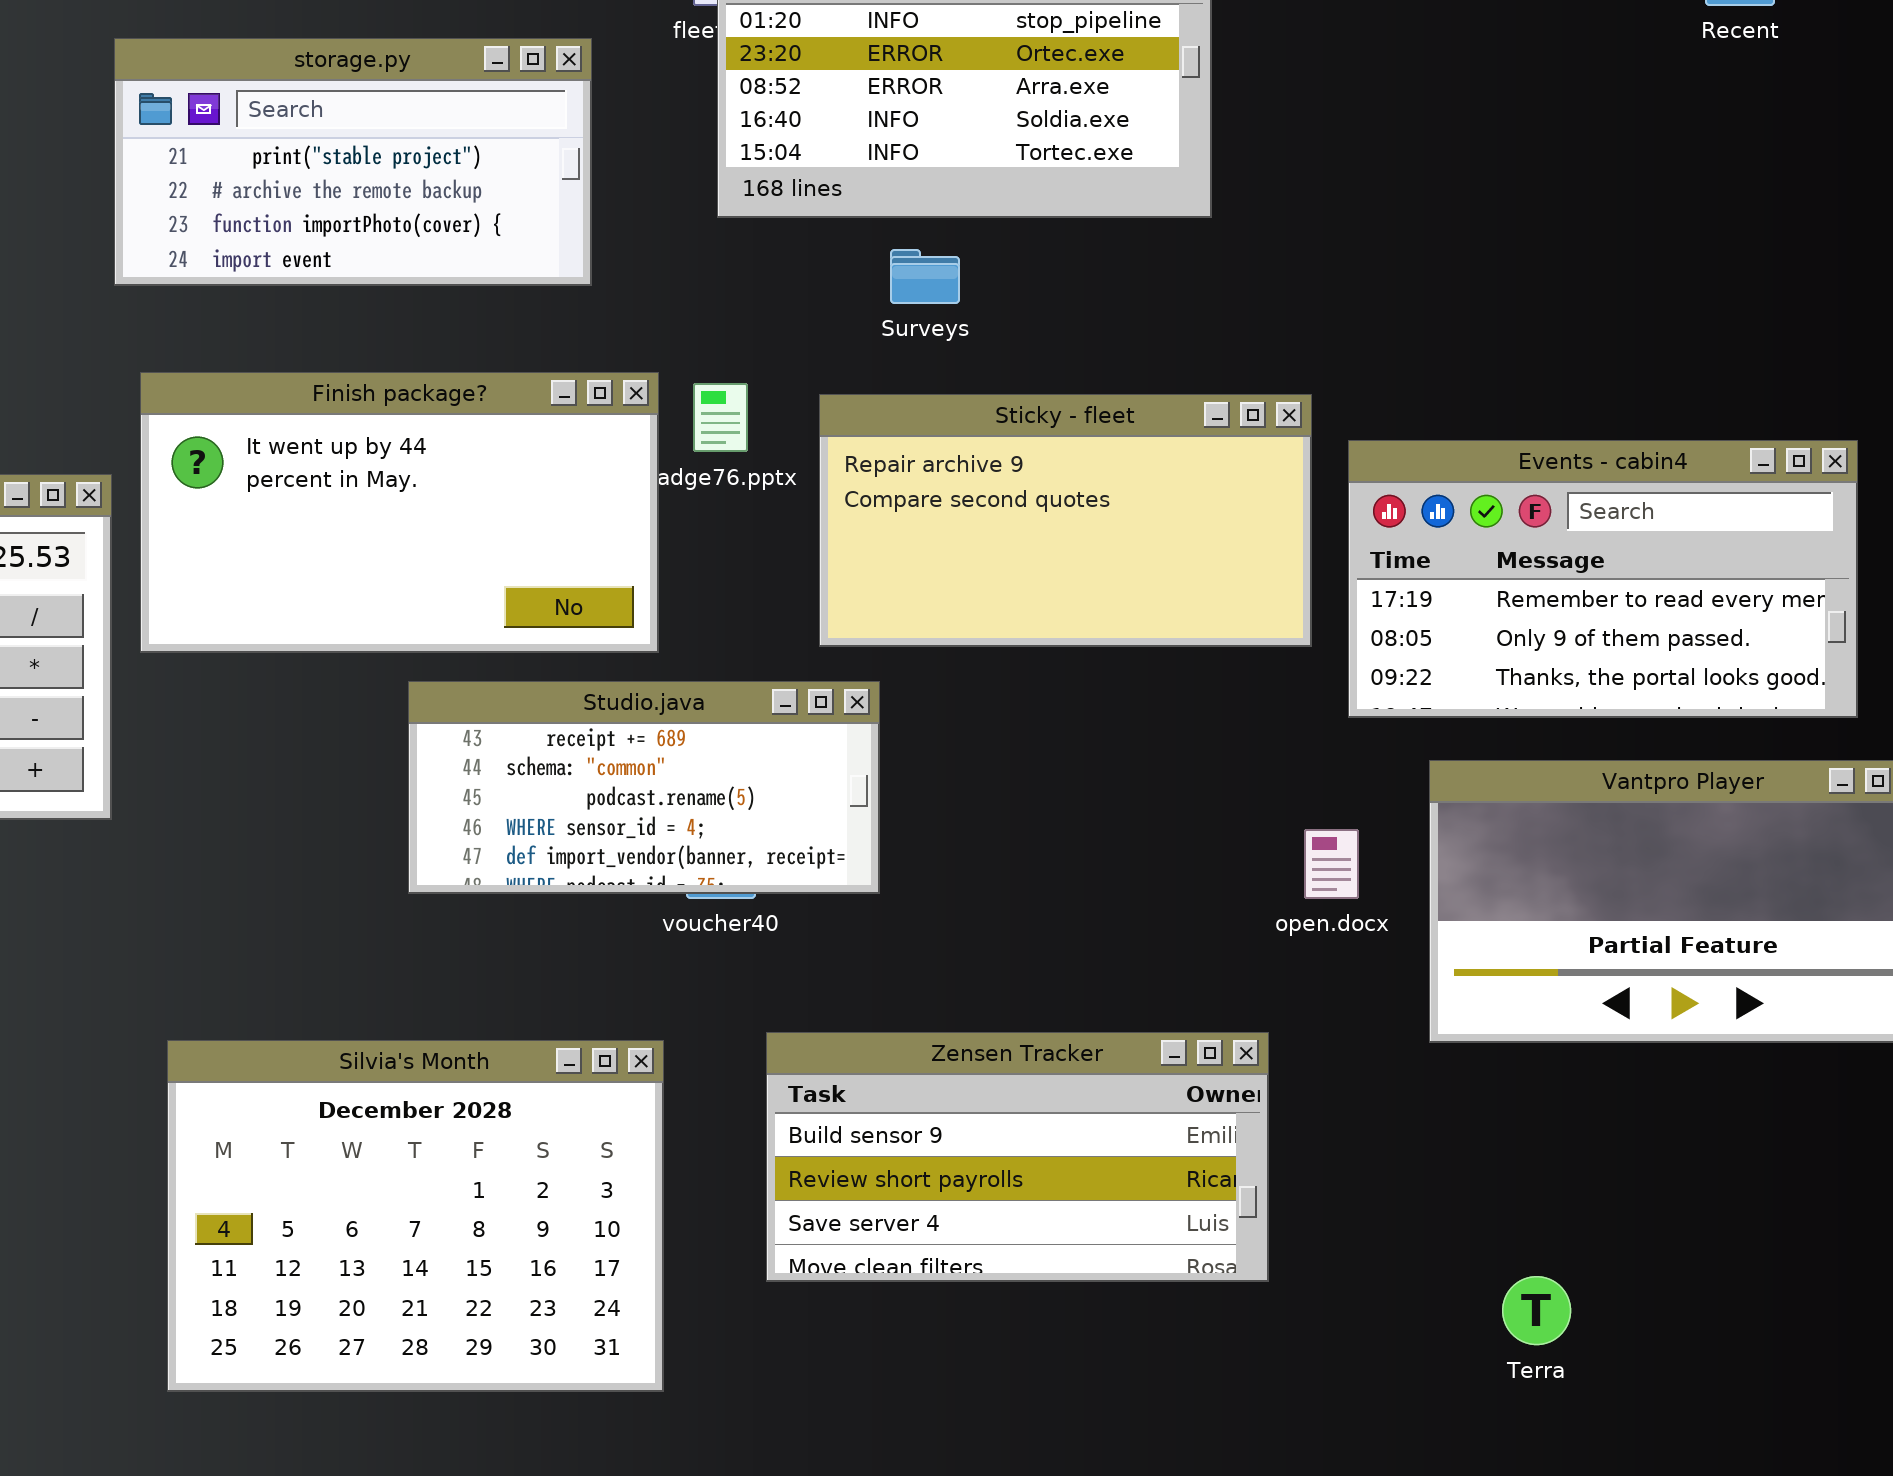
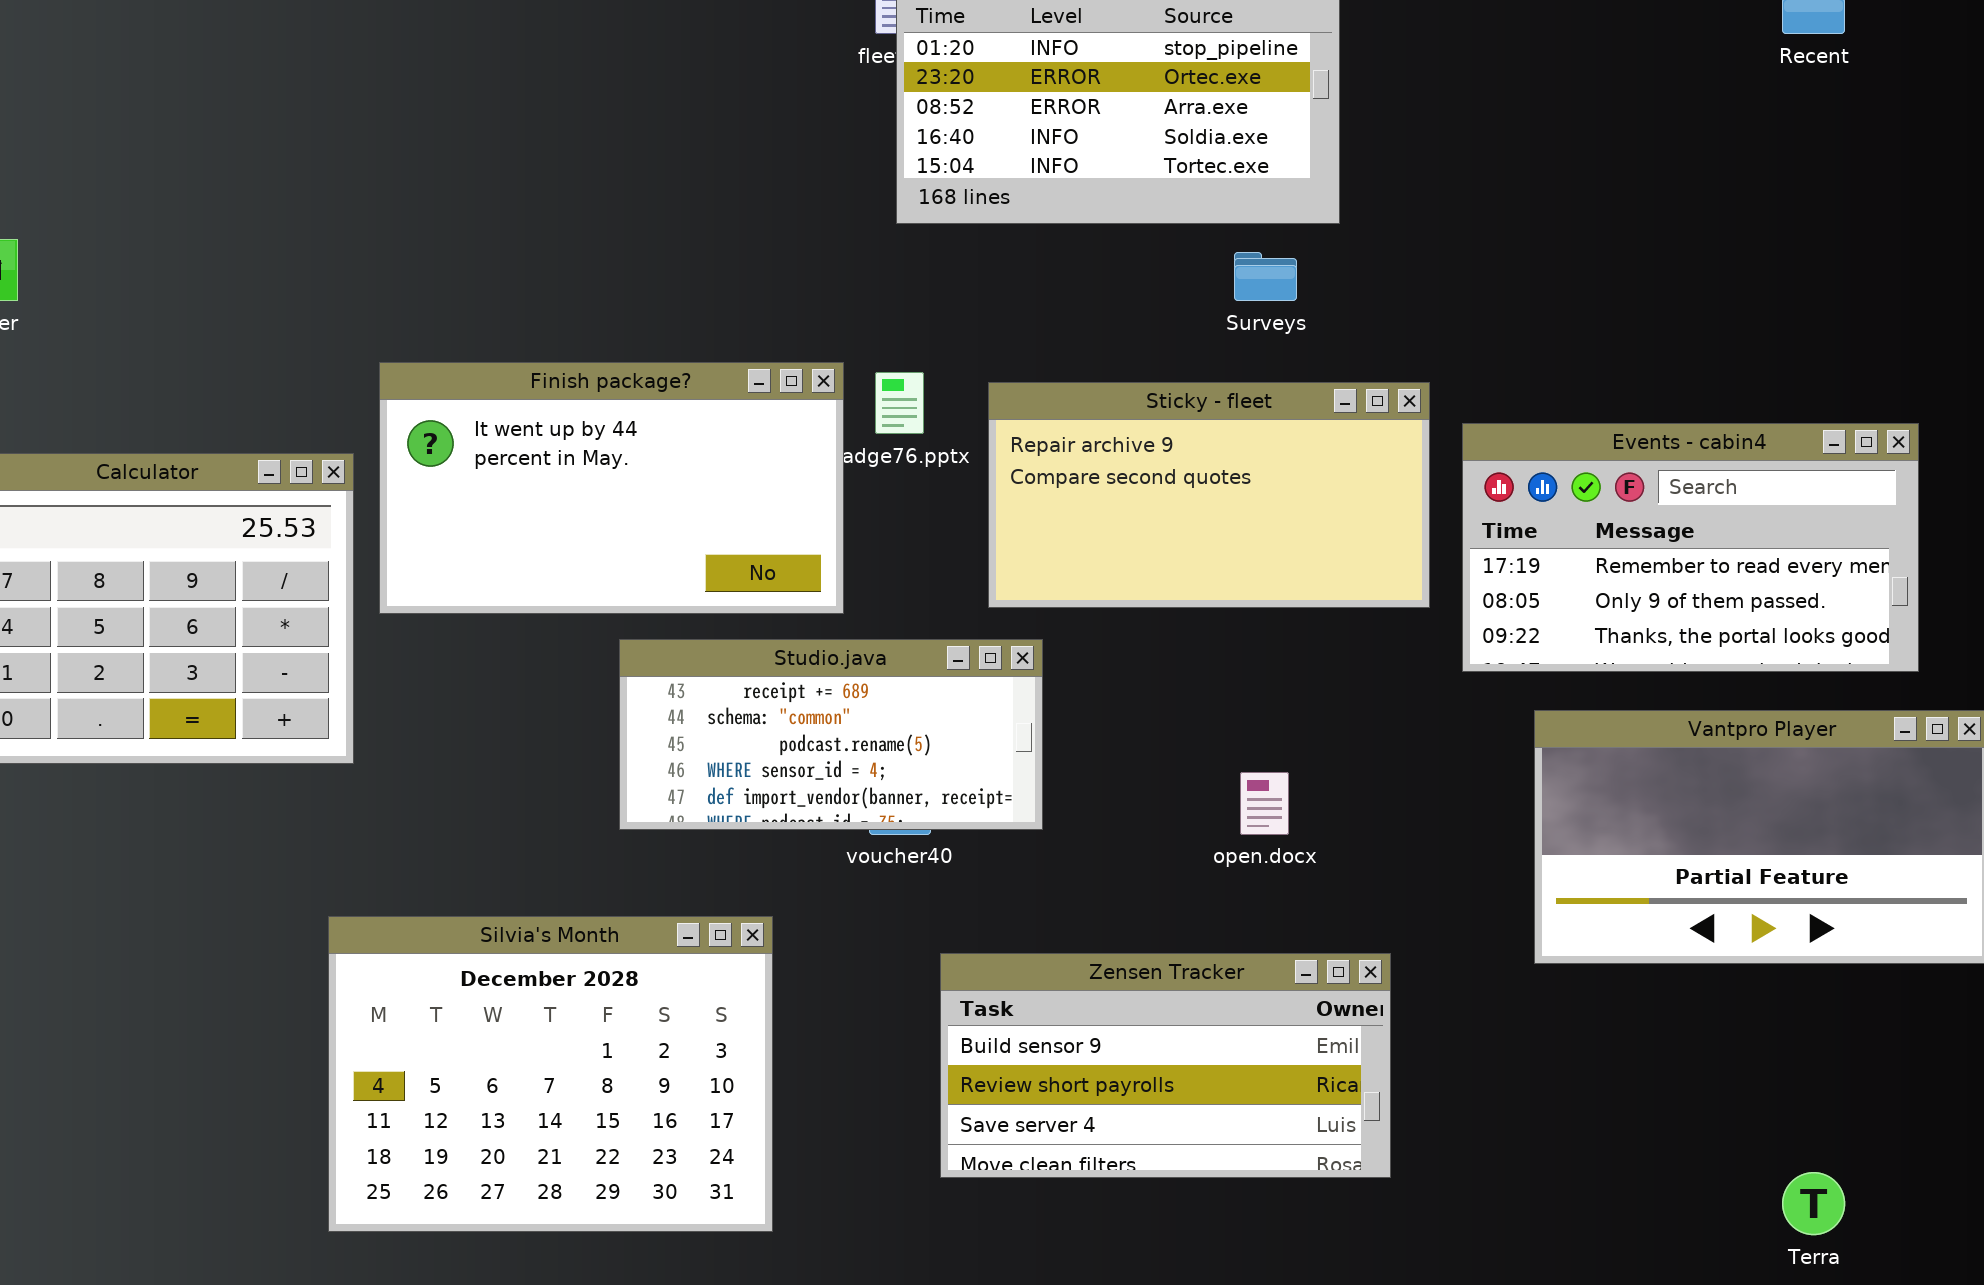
storage.py: [114,38,592,286] -> none, closed
Surveys: [890,249,960,304] -> [1234,252,1297,301], moved
open.docx: [1304,829,1359,899] -> [1240,772,1289,835], moved
Silvia's Month: [167,1040,664,1392] -> [328,916,773,1232], moved
Terra: [1502,1276,1571,1345] -> [1782,1172,1845,1235], moved

